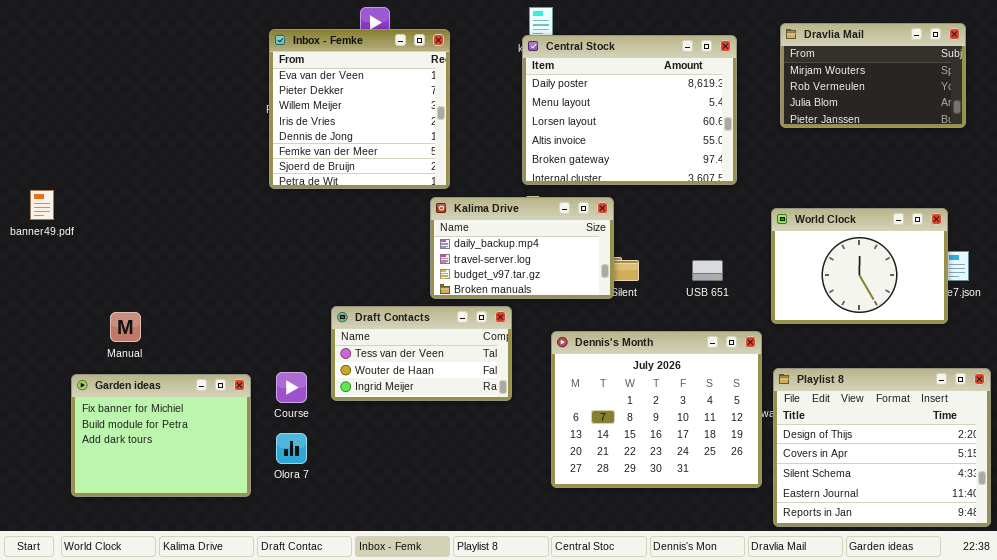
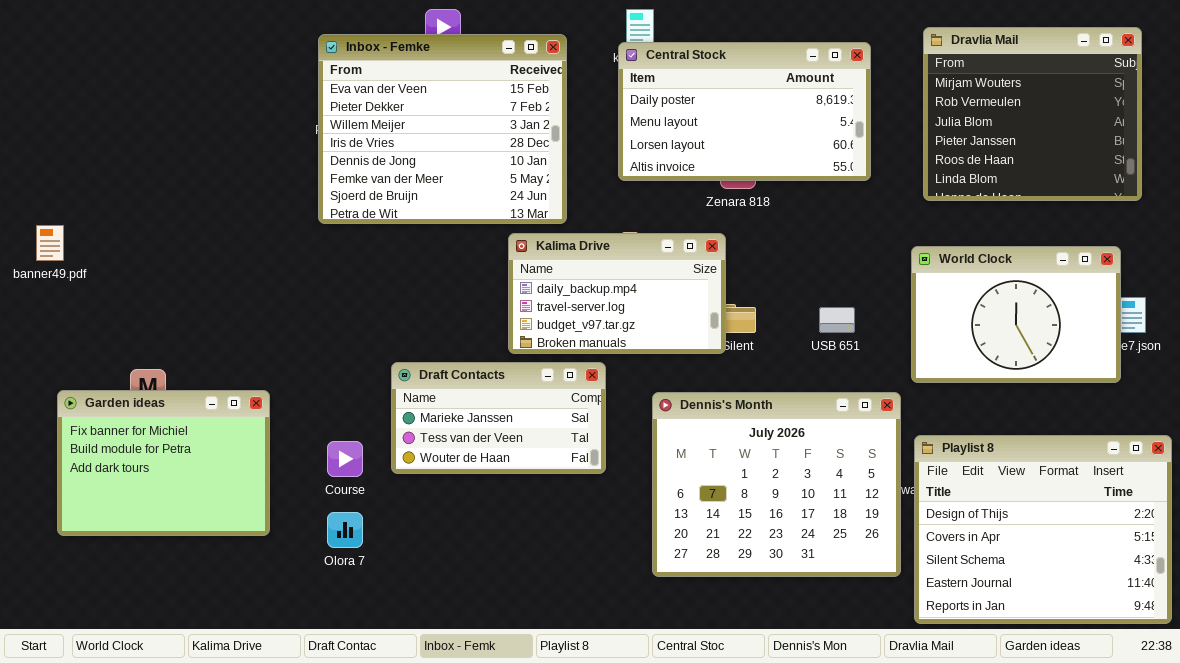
Dravlia Mail: [780,23,966,128] -> [923,27,1142,201], resized
Inbox - Femke: [269,29,450,189] -> [318,34,567,224], resized
Central Stock: [522,35,737,185] -> [618,42,871,181], resized
Draft Contacts: [331,306,512,401] -> [391,362,606,474], scrolled up 1 row
Garden ideas: [71,374,251,497] -> [57,390,270,536], moved

